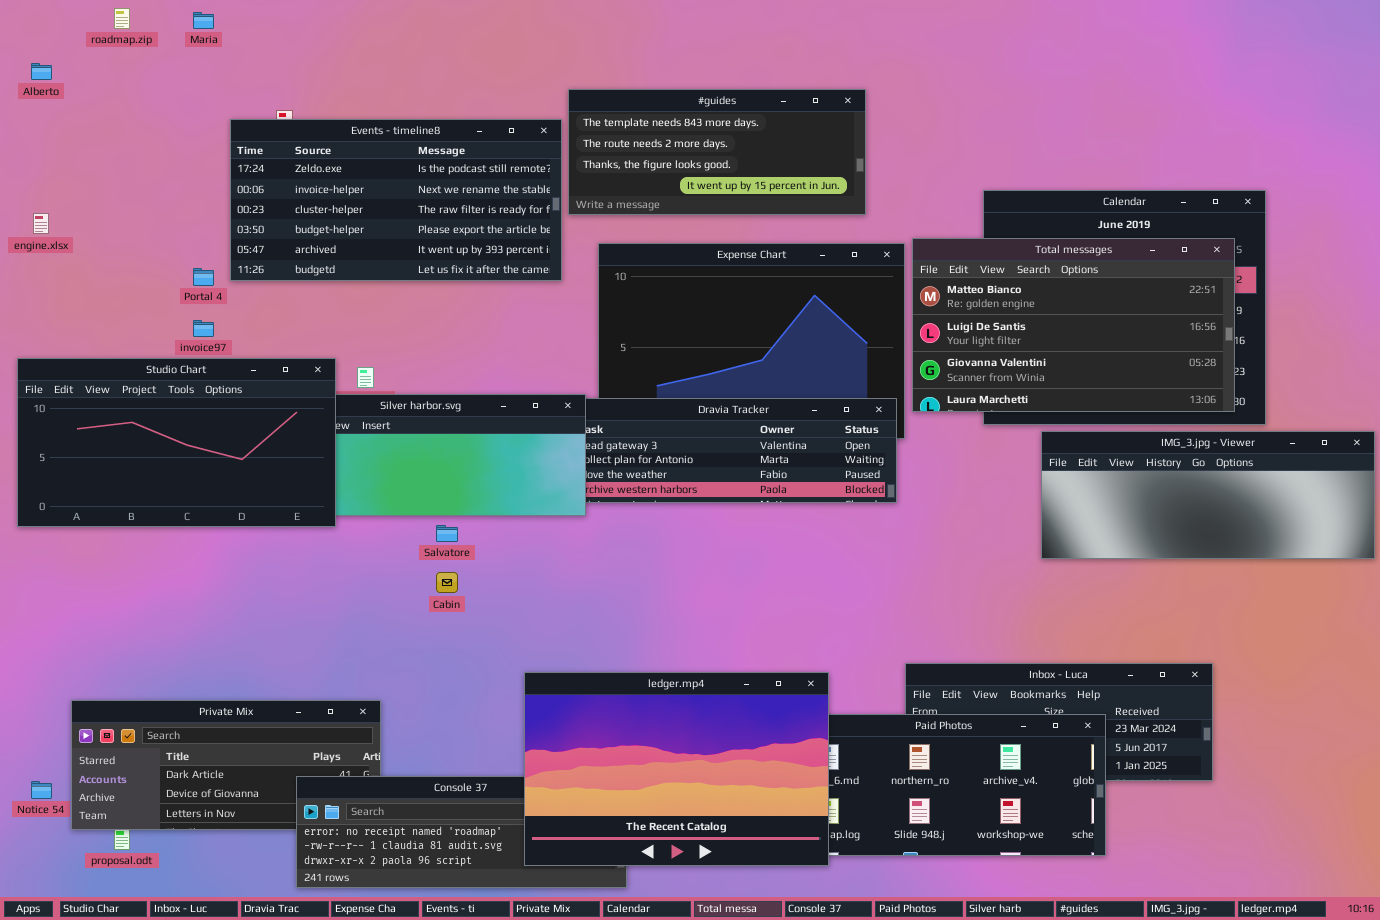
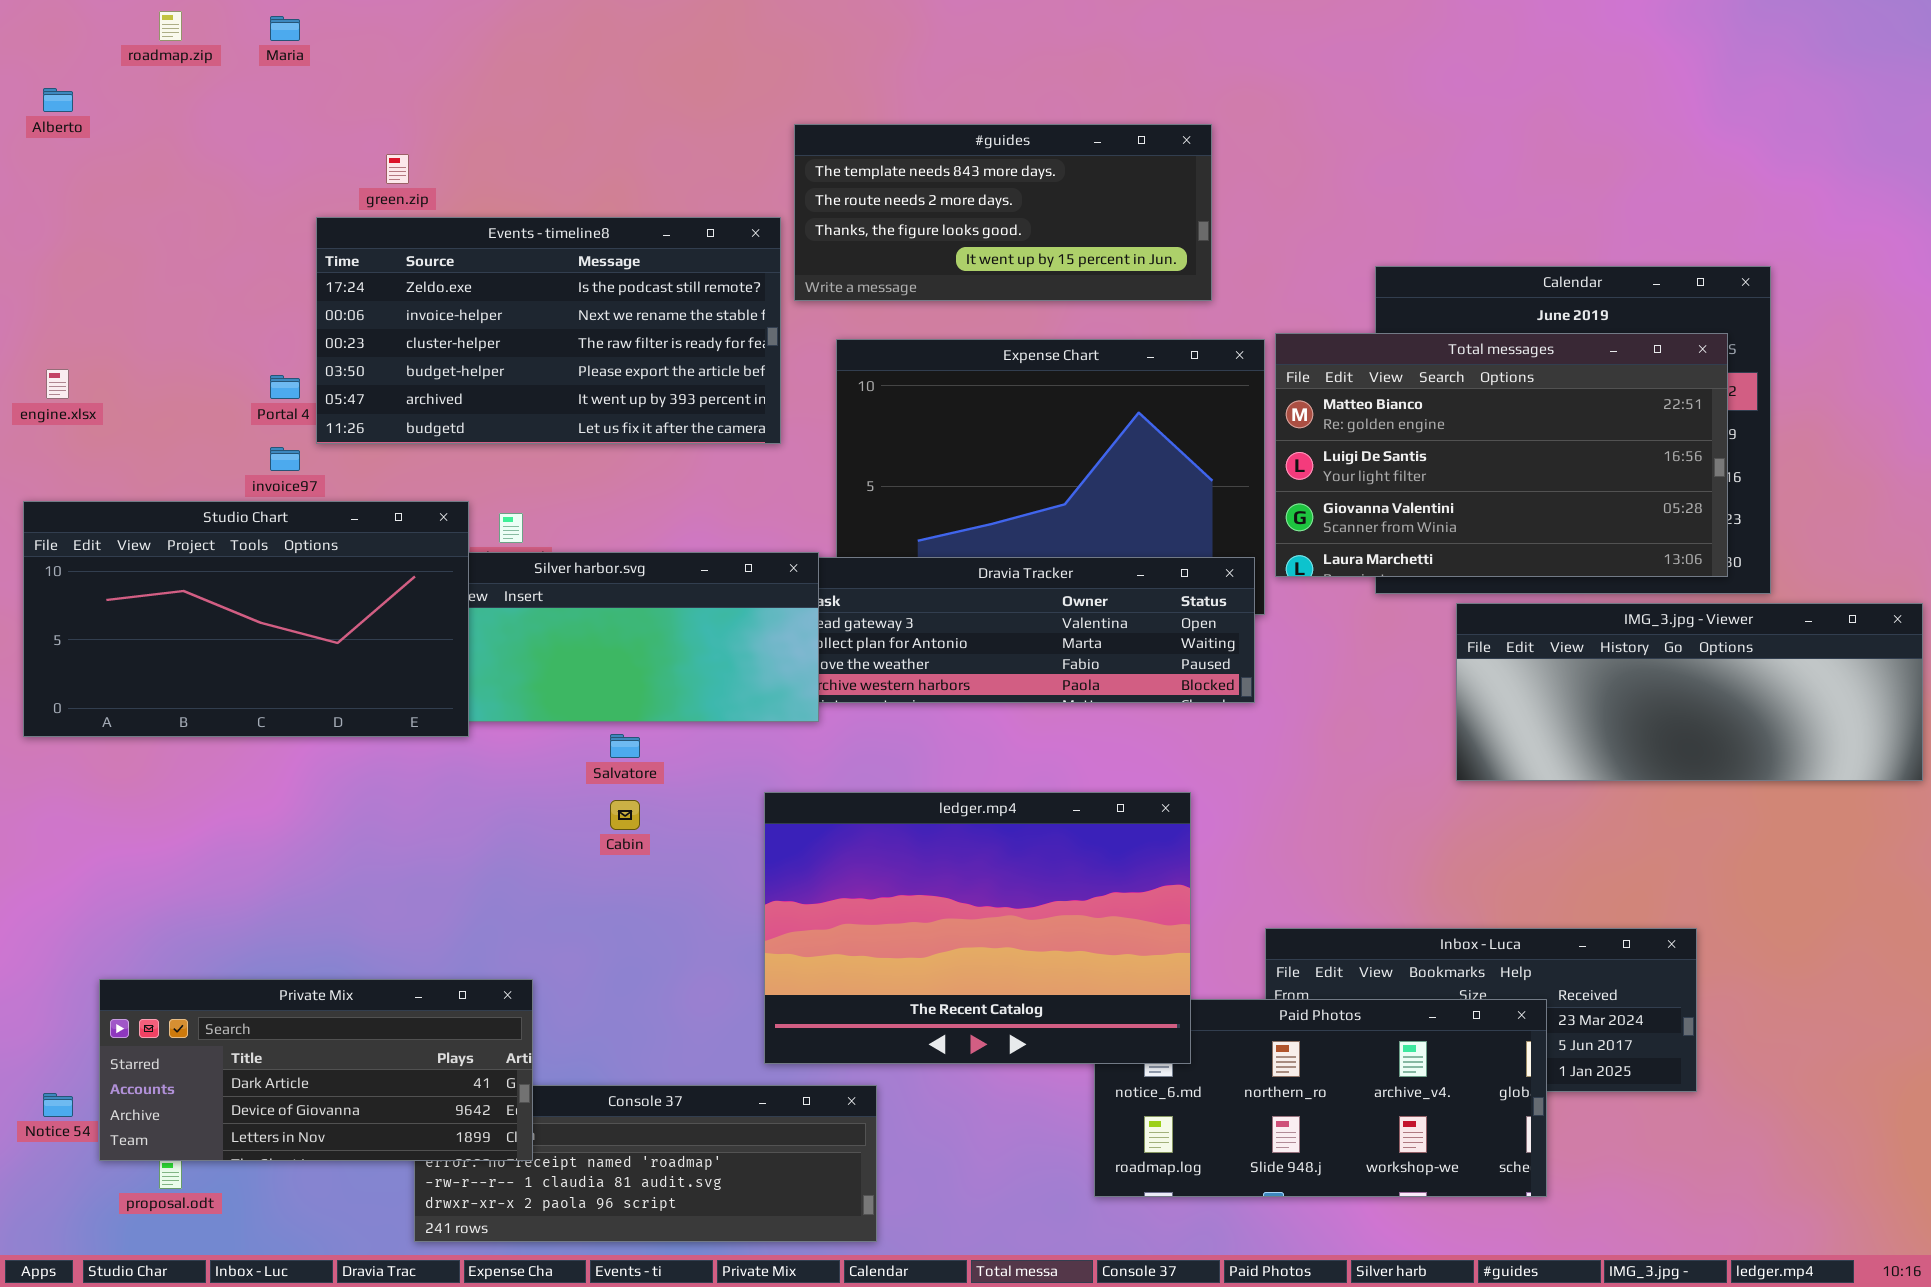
Events - timeline8: [230,119,562,281] -> [316,217,781,444], moved
engine.xlsx: [33,213,49,234] -> [46,369,69,399], moved
ledger.mp4: [524,672,829,866] -> [764,792,1191,1064], moved
Private Mix: [71,700,381,830] -> [99,979,533,1161], raised

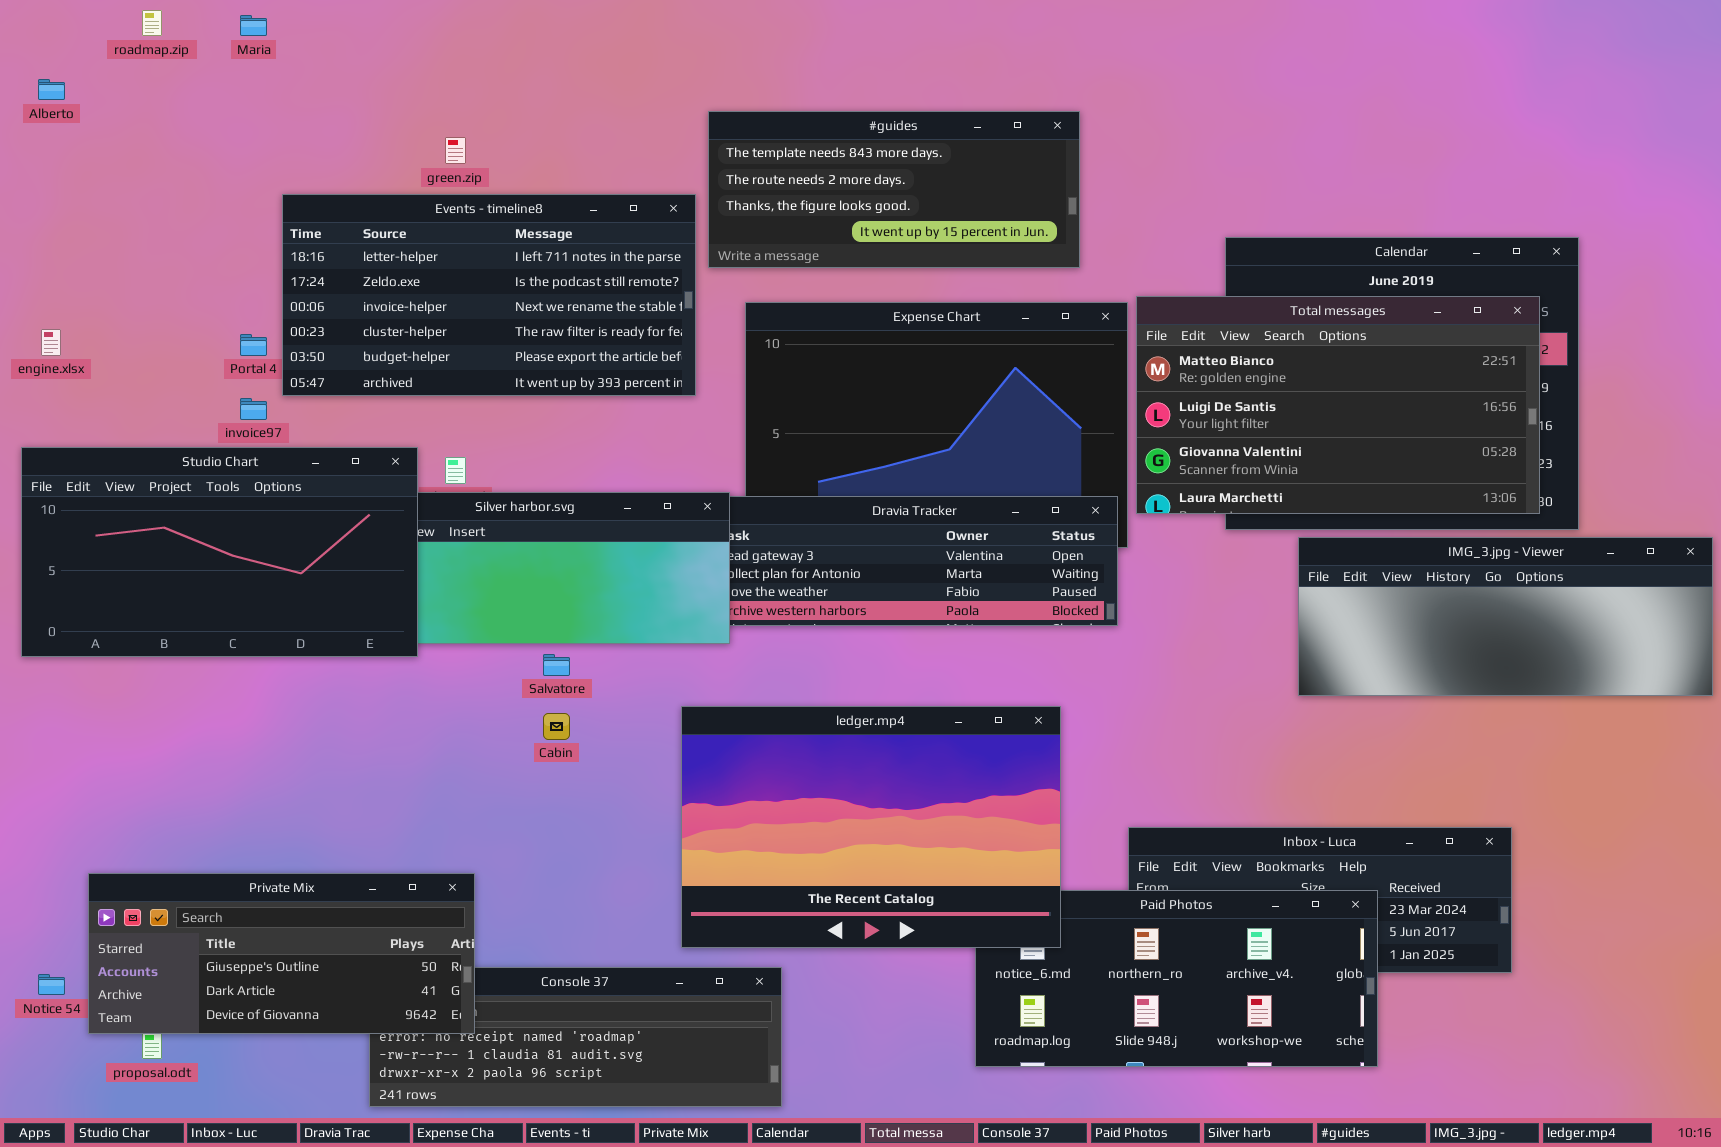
green.zip: [386,154,409,184] -> [445,137,466,164], moved
Events - timeline8: [316,217,781,444] -> [282,194,696,396], scrolled up 1 row
Private Mix: [99,979,533,1161] -> [88,873,475,1034], scrolled up 1 row

